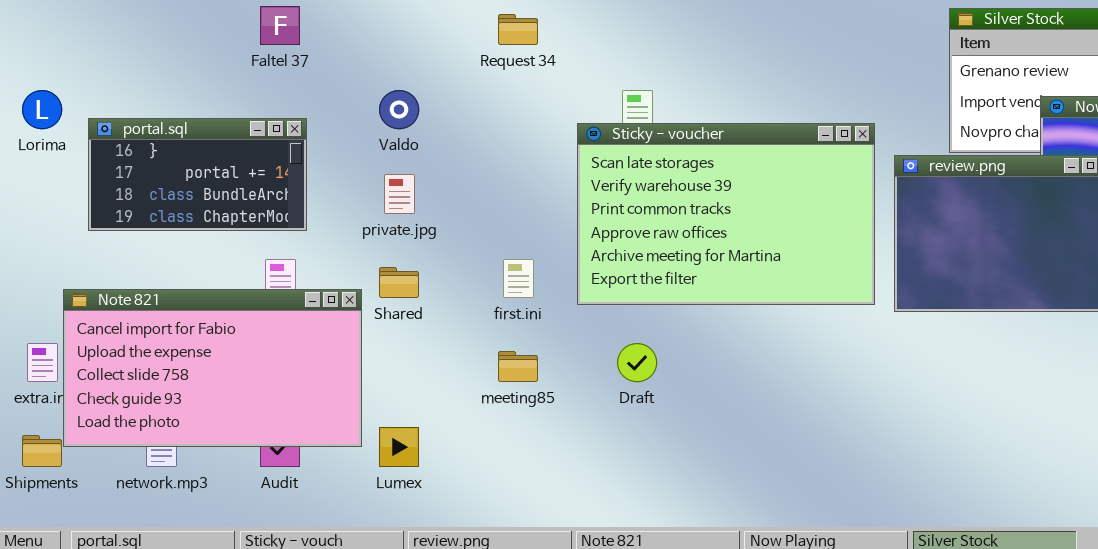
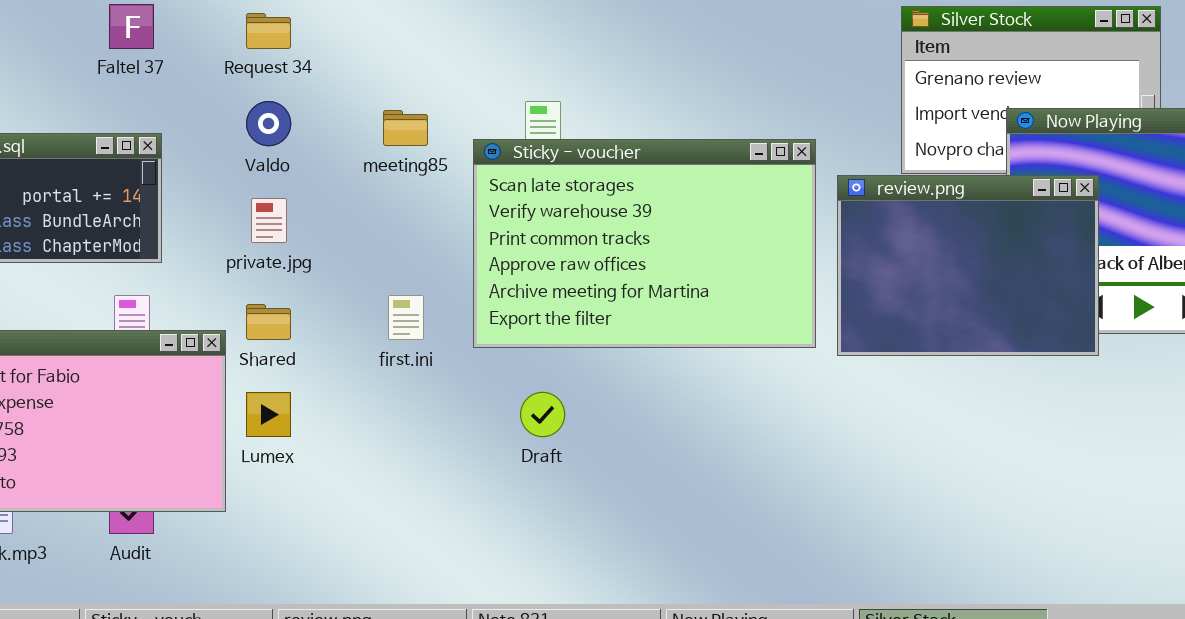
Request 34: [498,14,538,45] -> [246,13,291,49], moved
meeting85: [498,351,538,382] -> [383,110,428,146], moved
Lumex: [379,427,419,467] -> [246,392,291,437], moved

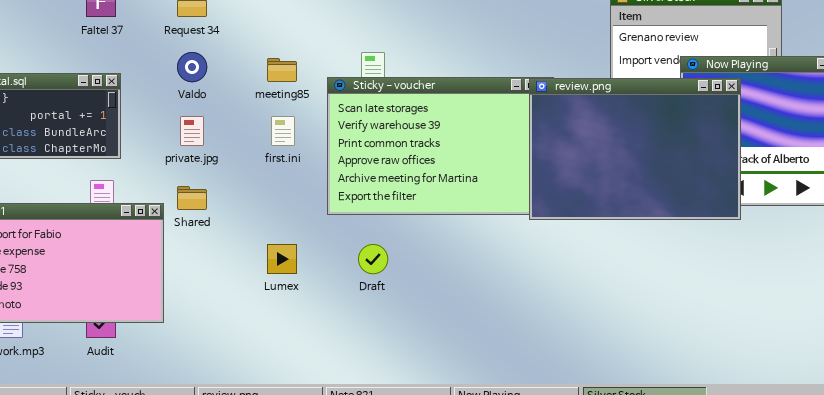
review.png: [837,175,1099,356] -> [529,78,741,220], resized
first.ini: [388,295,424,340] -> [271,116,295,146], moved
Lumex: [246,392,291,437] -> [267,244,297,274], moved

